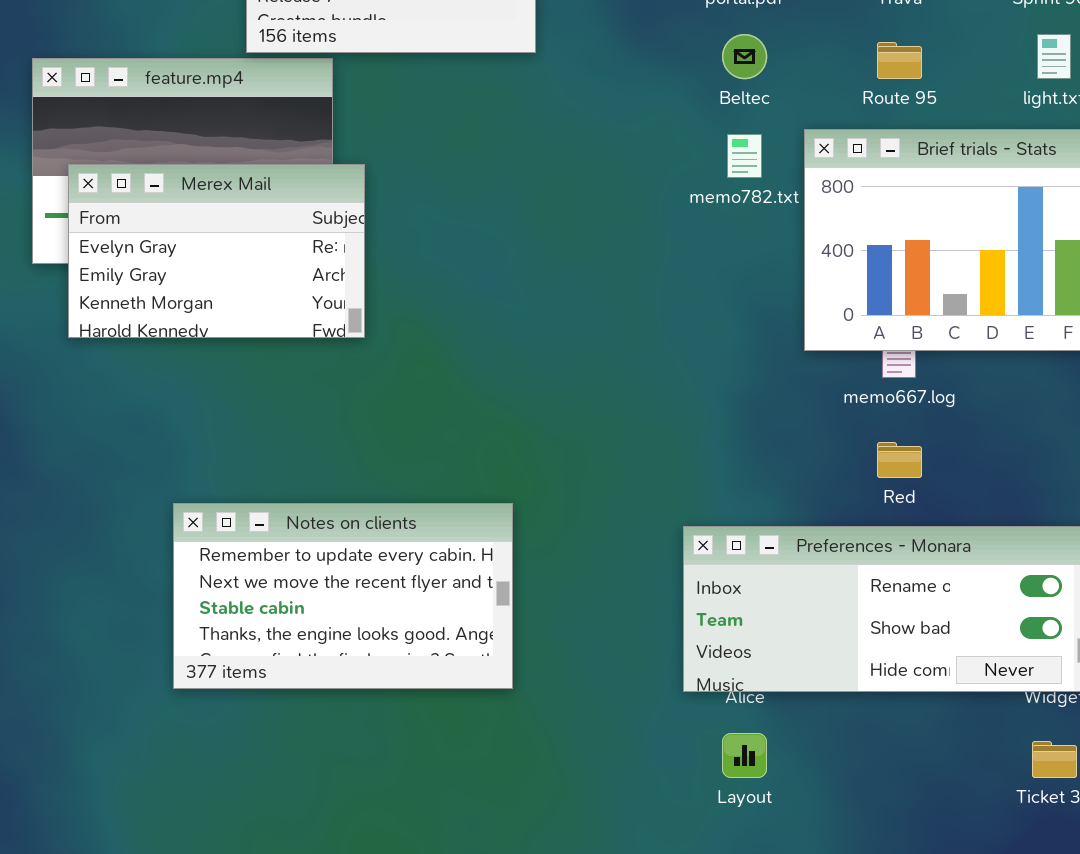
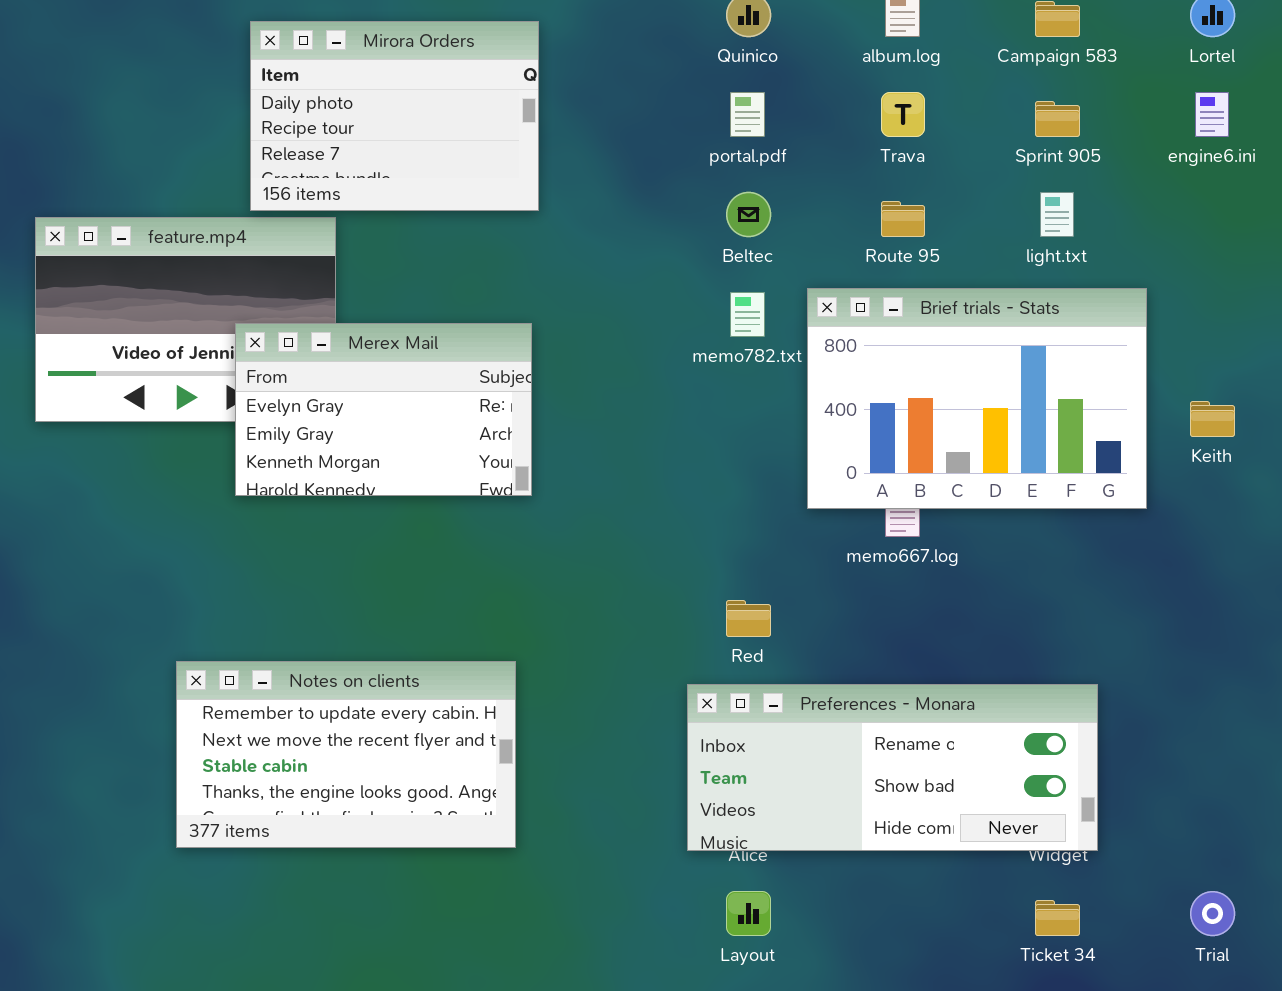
Merex Mail: [68,164,365,338] -> [235,323,532,496], moved
Red: [877,442,922,478] -> [726,600,771,637], moved

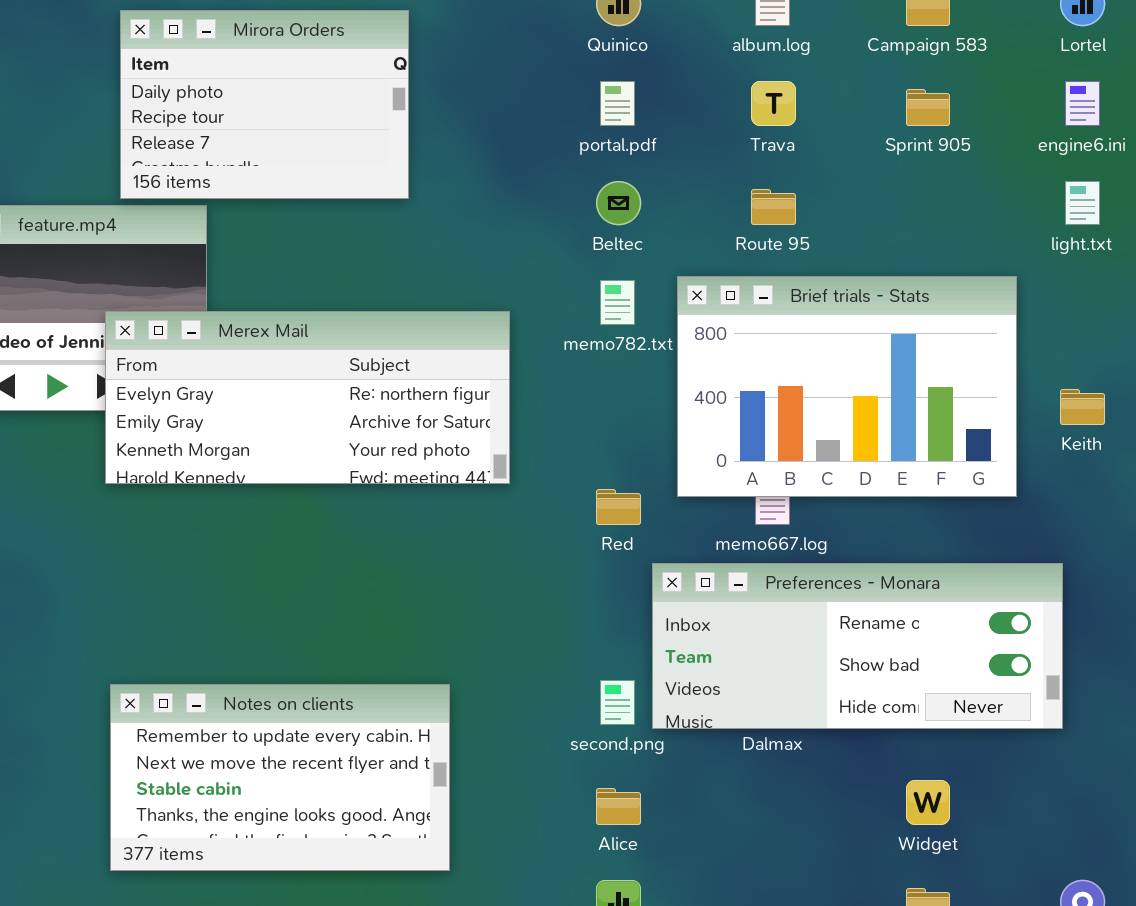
light.txt: [1040,192,1074,237] -> [1065,181,1100,225], moved
Merex Mail: [235,323,532,496] -> [105,311,510,484], resized
Red: [726,600,771,637] -> [596,489,641,525], moved
Notes on clients: [176,661,516,848] -> [110,684,450,871], moved
Preferences - Monara: [687,684,1098,851] -> [652,563,1063,729], moved

